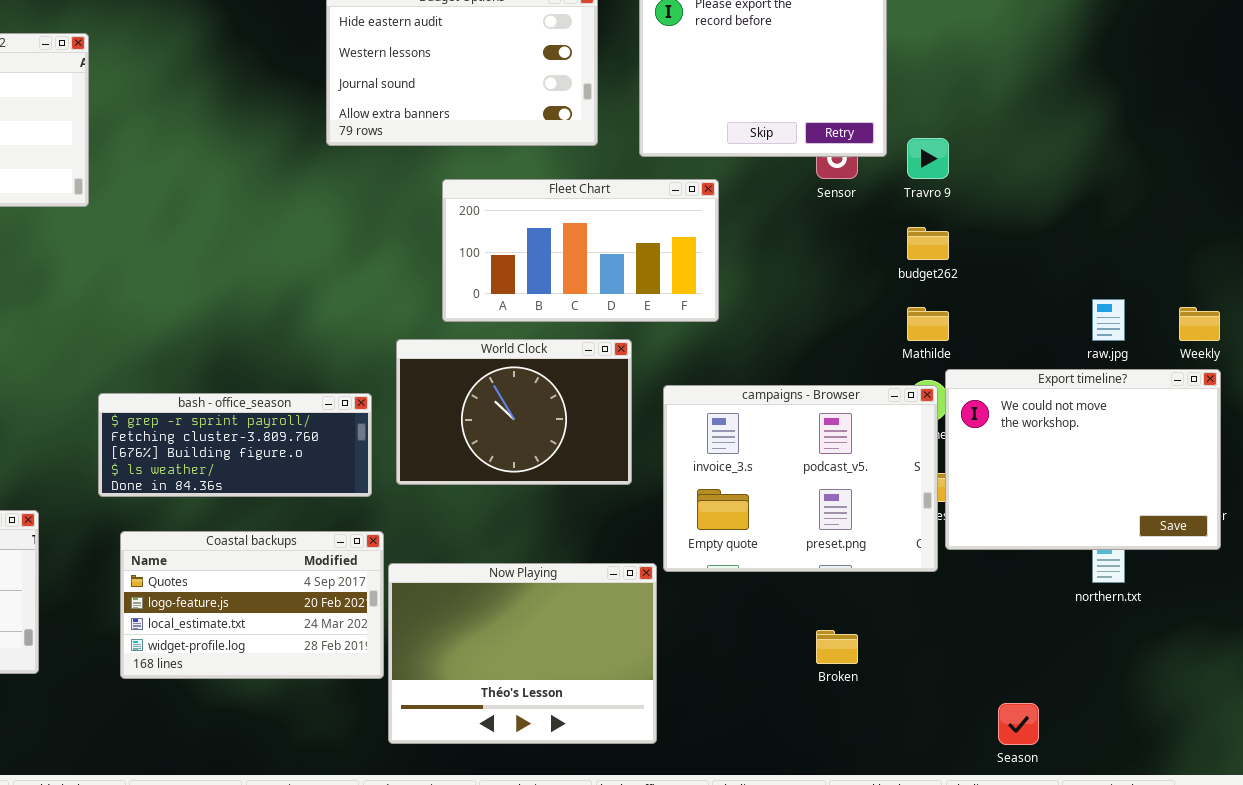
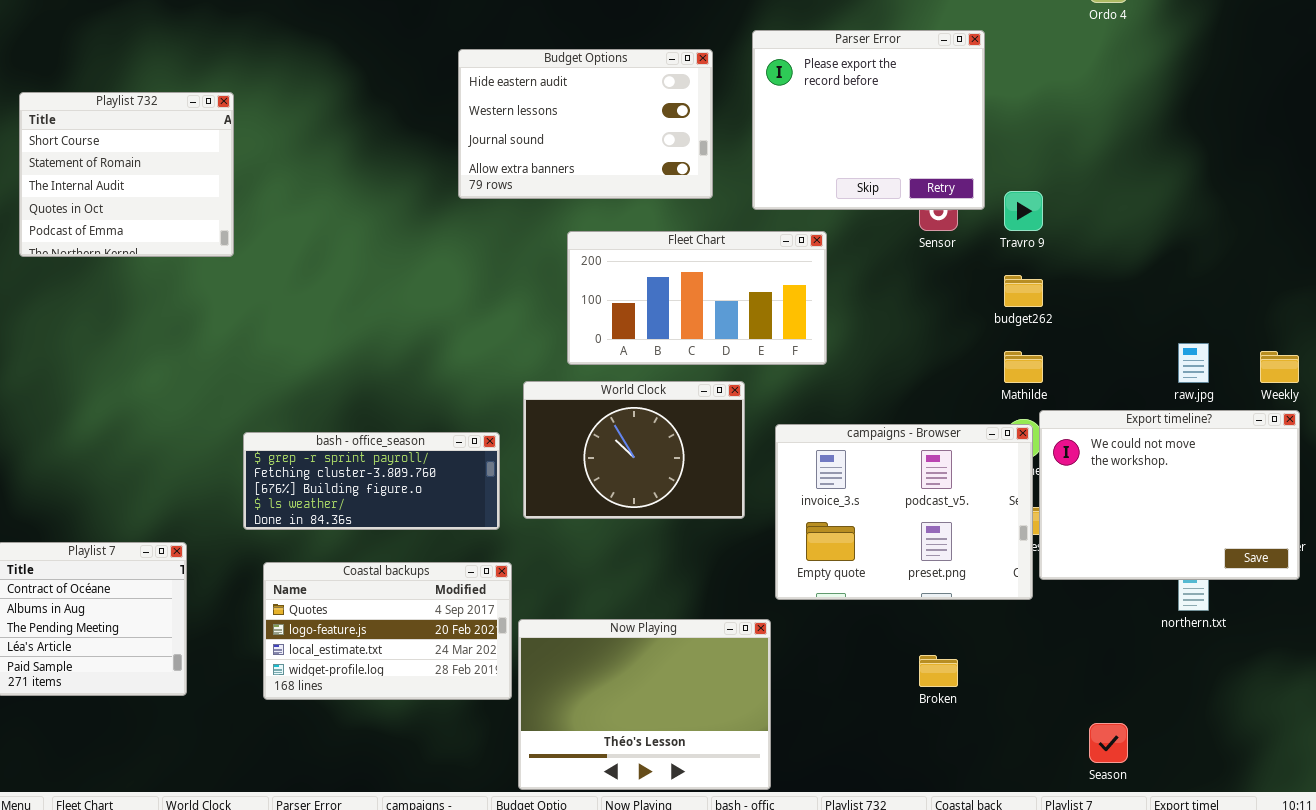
Now Playing: [388,563,657,744] -> [518,619,771,790], moved

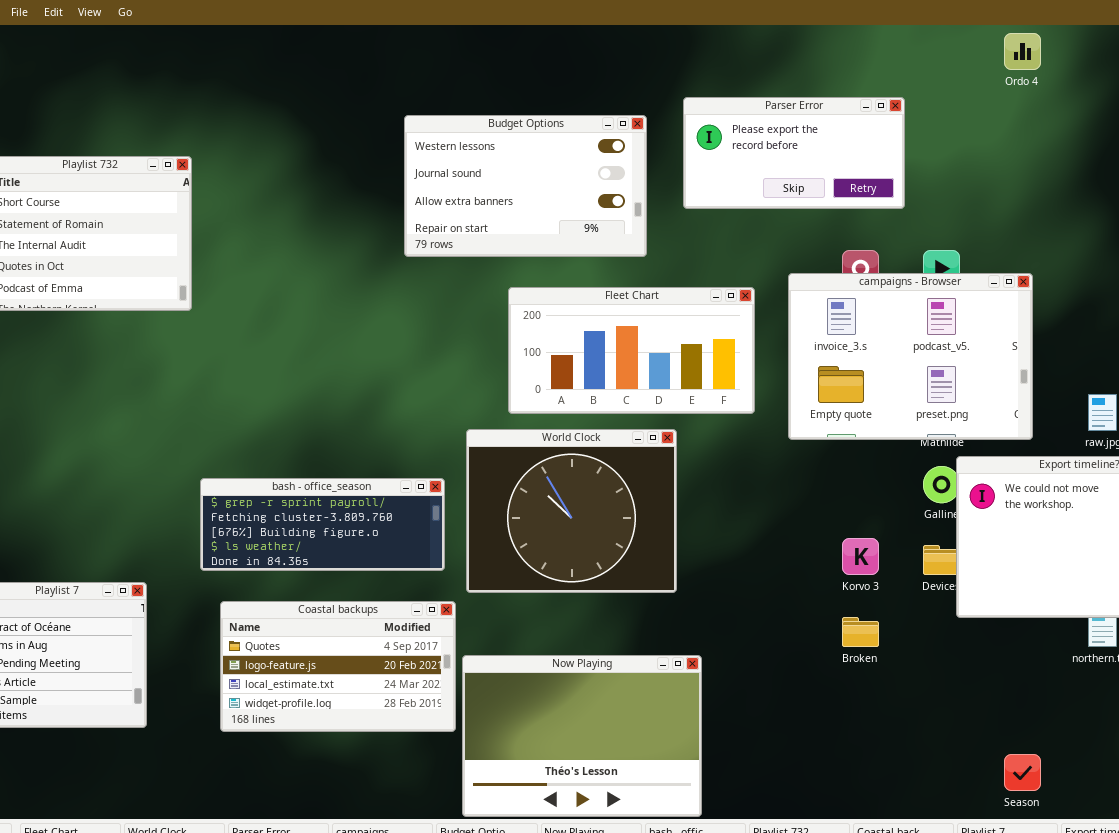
Parser Error: [752,30,985,210] -> [683,97,905,209], resized
Budget Options: [458,49,713,199] -> [404,115,647,257], scrolled down 1 row
World Clock: [523,381,745,519] -> [466,429,677,593], resized
campaigns - Browser: [775,424,1033,600] -> [788,273,1033,440], moved
Broken: [919,655,958,687] -> [842,617,879,647], moved

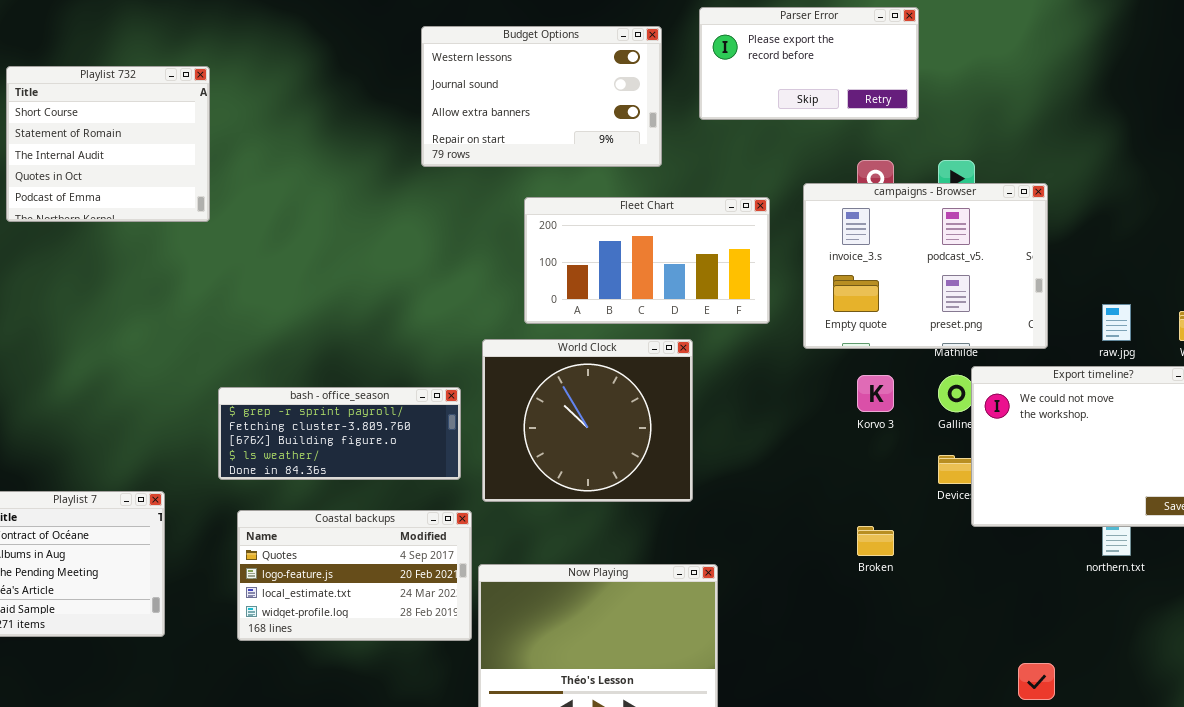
Korvo 3: [842,538,879,575] -> [857,375,894,412], moved

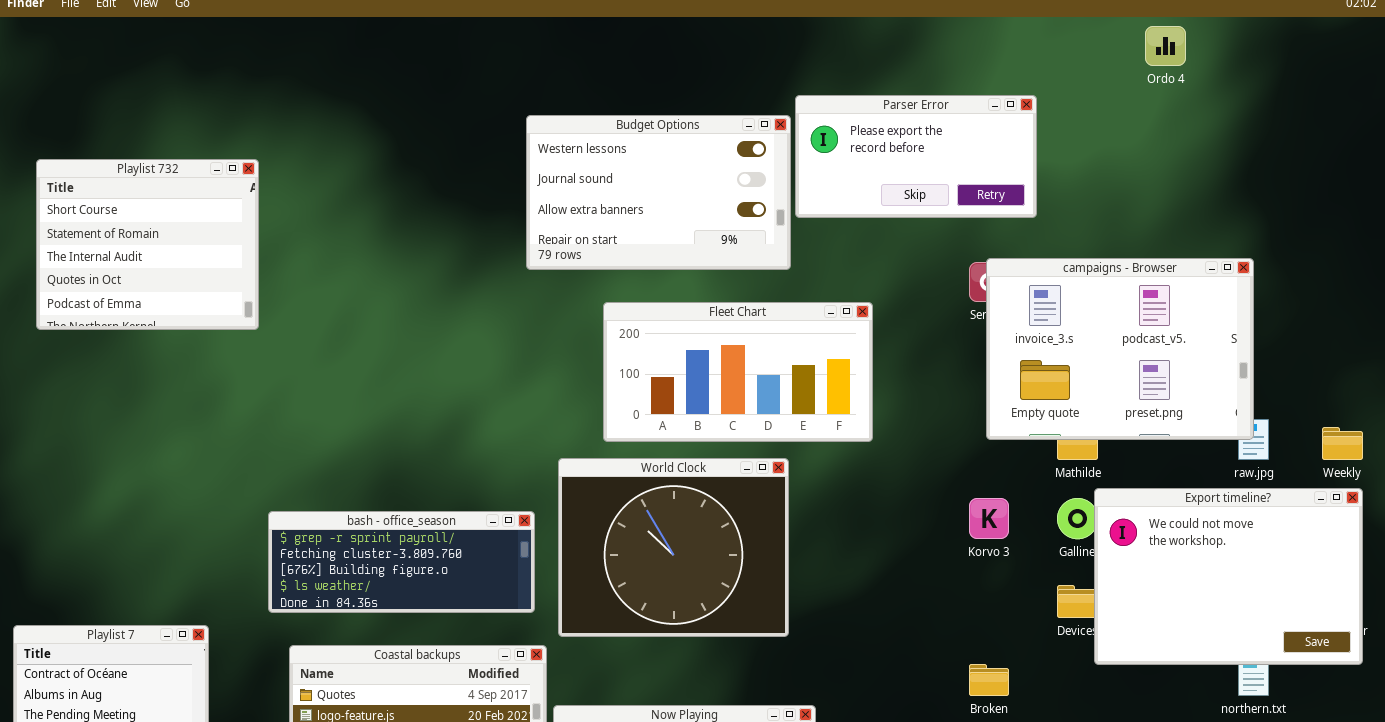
Budget Options: [421,26,662,167] -> [526,115,791,270], moved
campaigns - Browser: [803,183,1048,349] -> [986,258,1254,440], moved

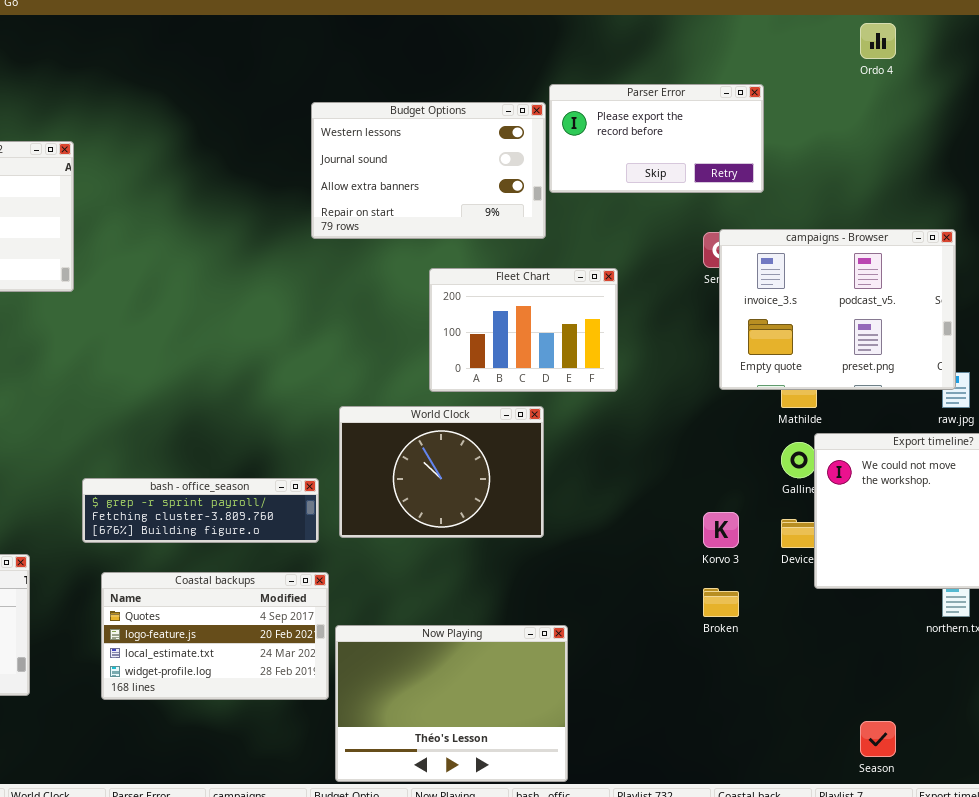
Fleet Chart: [603,302,873,442] -> [429,268,618,392], resized
World Clock: [558,458,789,637] -> [339,406,544,538], resized
Korvo 3: [969,498,1009,539] -> [703,512,739,548], moved
bash - office_season: [268,511,535,613] -> [82,478,319,543], resized

